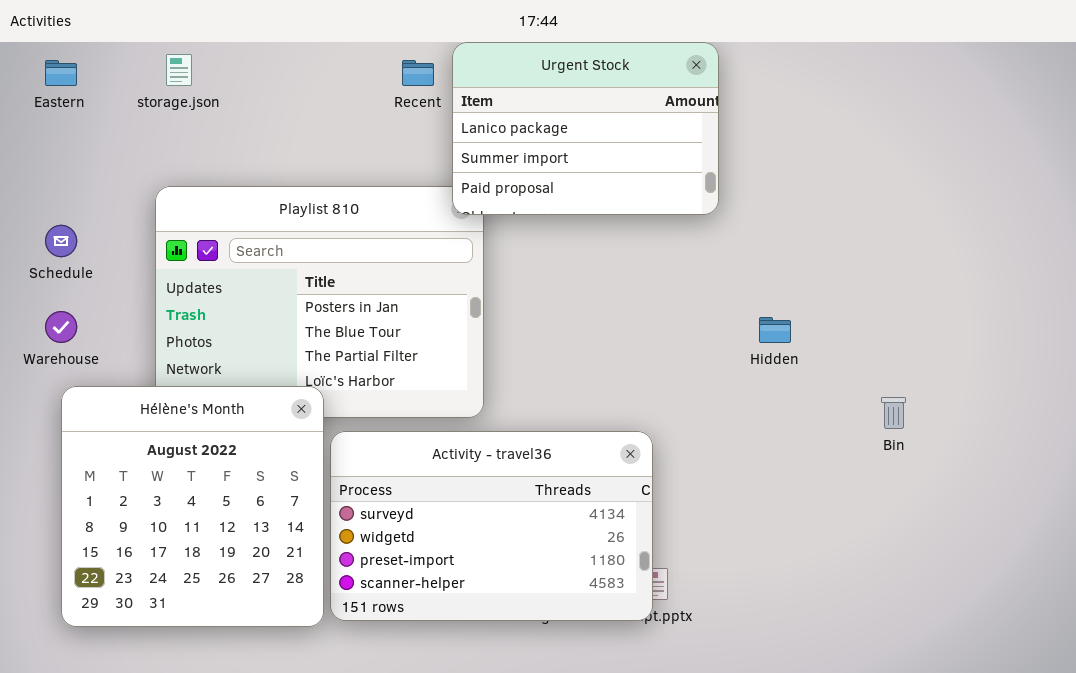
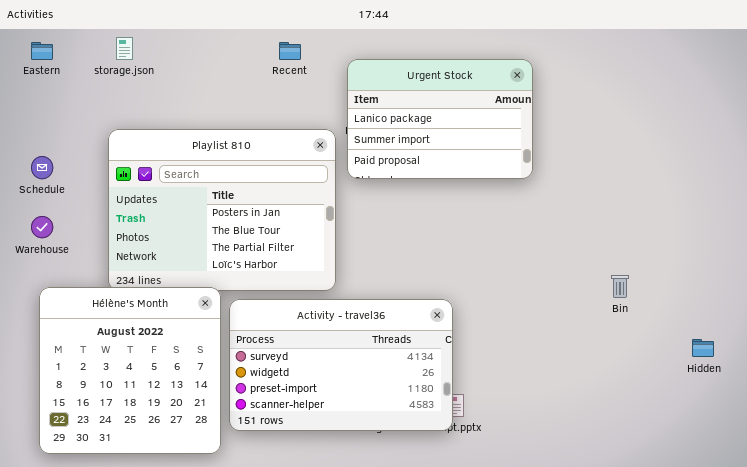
Urgent Stock: [452,42,719,215] -> [347,59,533,179], moved
Hidden: [759,317,791,343] -> [692,339,714,357], moved
Hélène's Month: [61,386,324,627] -> [39,287,221,454], moved

